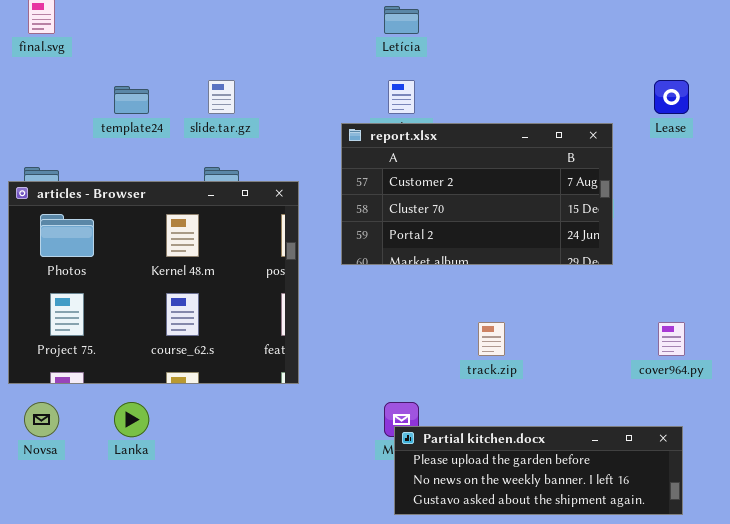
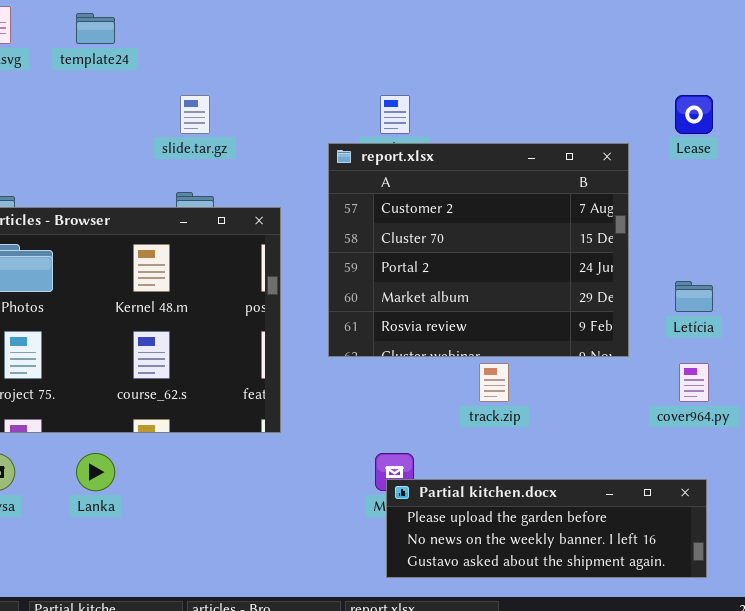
Letícia: [384,6,419,34] -> [675,281,713,312], moved
template24: [114,86,149,114] -> [76,13,115,44], moved
report.xlsx: [341,123,613,265] -> [328,143,629,357], resized

